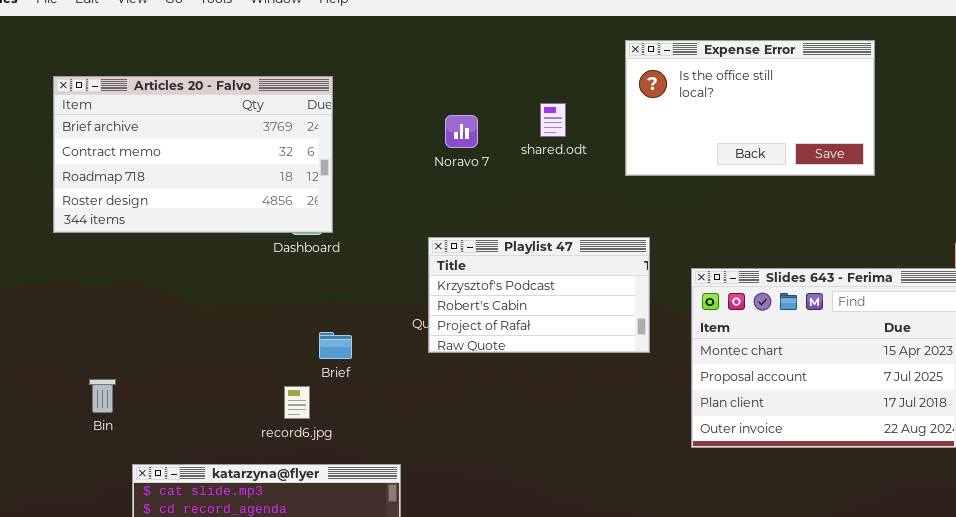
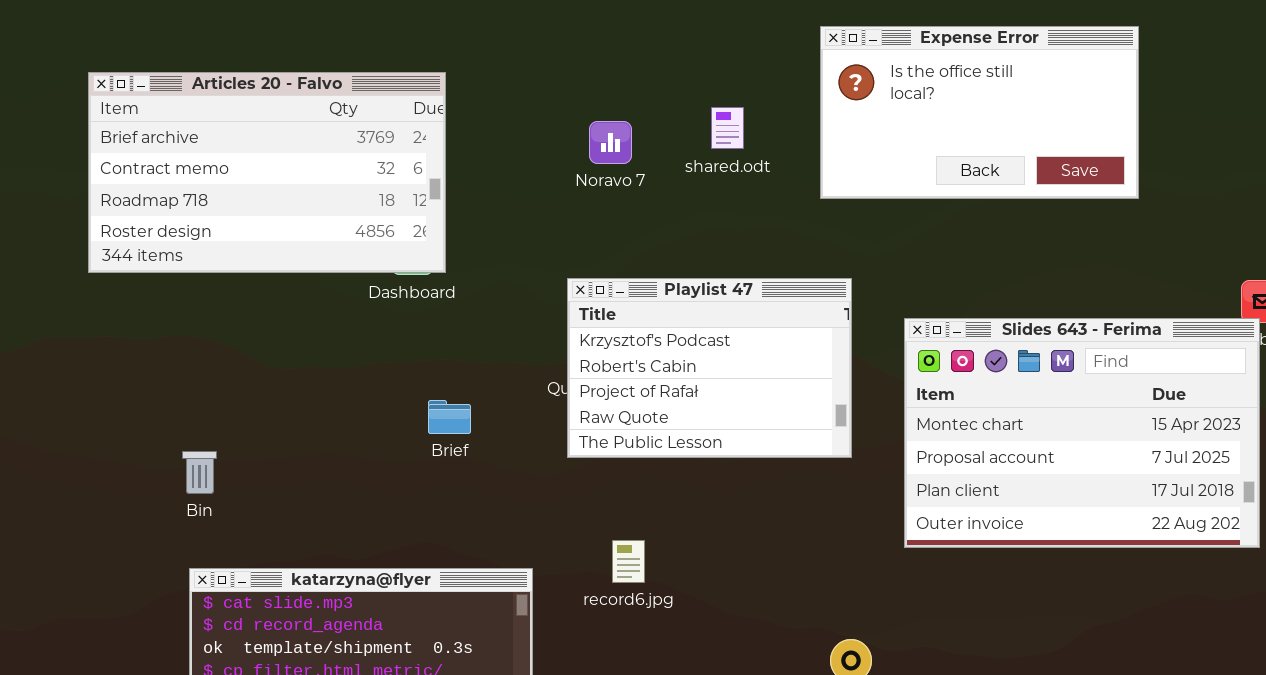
Playlist 47: [428,237,650,353] -> [567,278,852,458], resized
Bin: [89,379,116,413] -> [182,451,217,494], moved
record6.jpg: [284,386,310,419] -> [612,540,645,583], moved

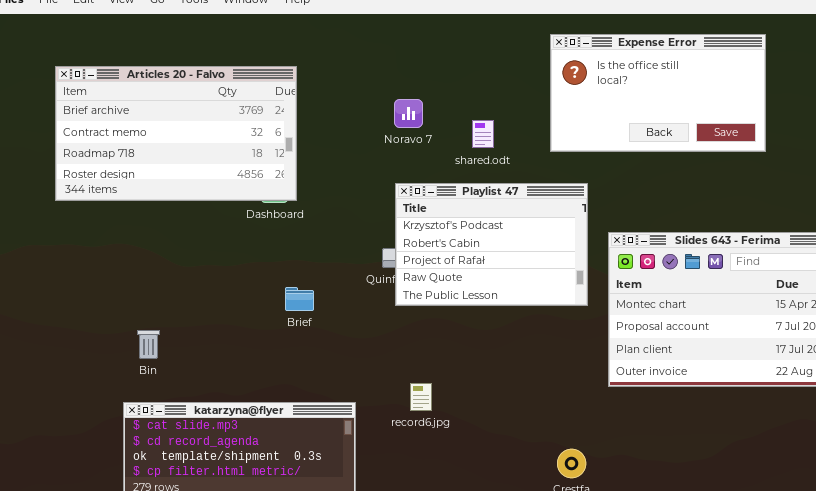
shared.odt: [711,107,744,149] -> [472,120,494,148], moved
Playlist 47: [567,278,852,458] -> [395,183,588,306], moved
Bin: [182,451,217,494] -> [137,330,160,359], moved

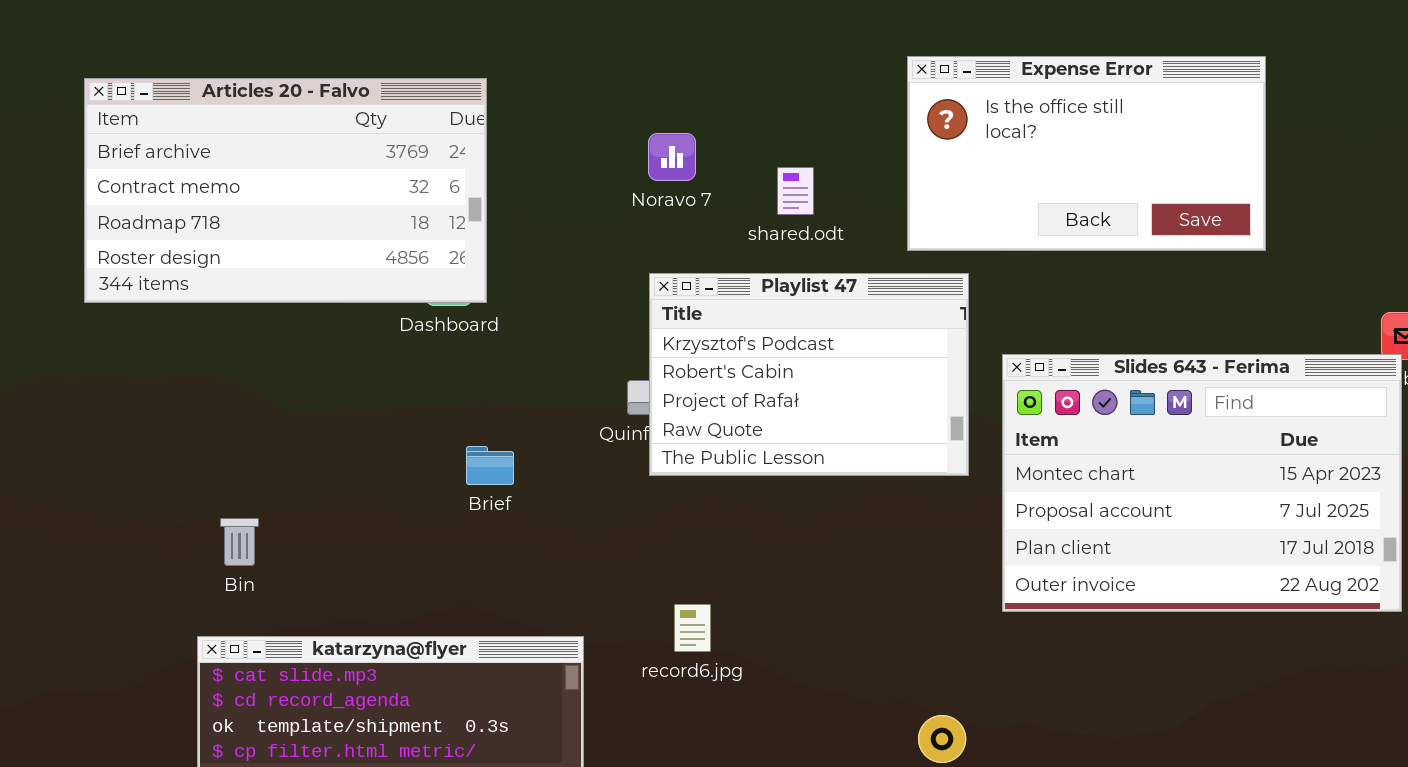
Expense Error: [550,34,766,152] -> [907,56,1266,251], moved

